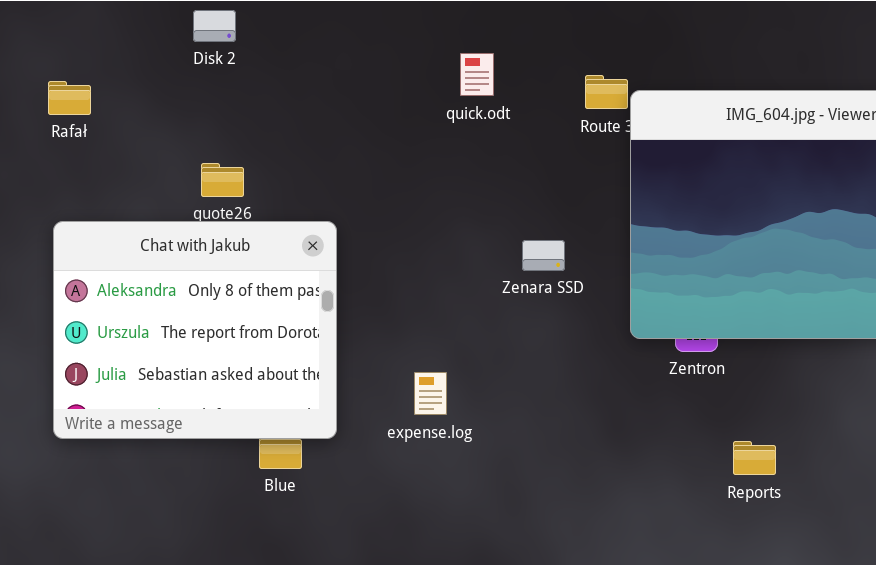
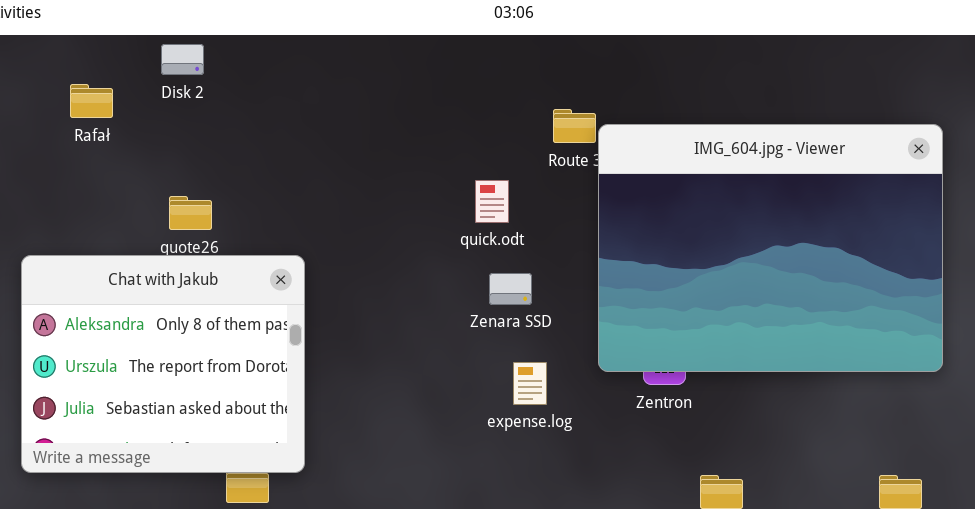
quick.odt: [460,53,494,96] -> [475,180,509,223], moved
Rafał: [48,81,91,115] -> [70,84,113,118], moved
expense.log: [414,372,447,415] -> [513,362,547,405], moved

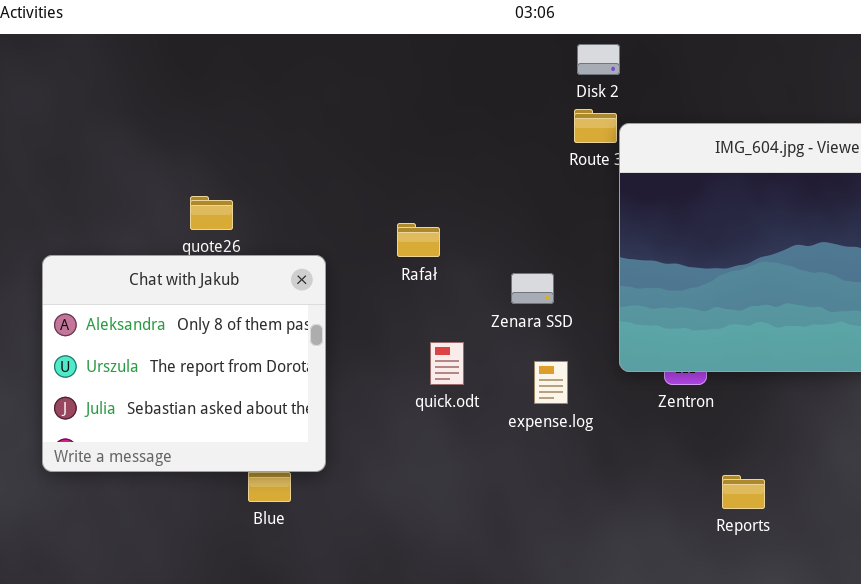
Disk 2: [161,44,204,75] -> [577,44,620,75], moved
Rafał: [70,84,113,118] -> [397,223,440,257], moved
quick.odt: [475,180,509,223] -> [430,342,464,385], moved

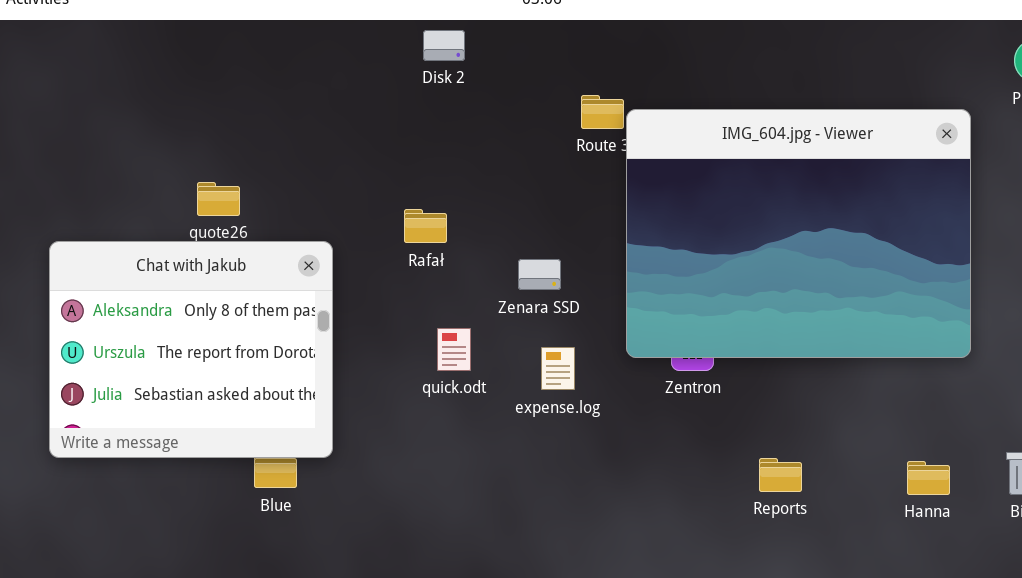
Disk 2: [577,44,620,75] -> [423,30,465,61], moved
Reports: [722,475,765,509] -> [759,458,802,492], moved

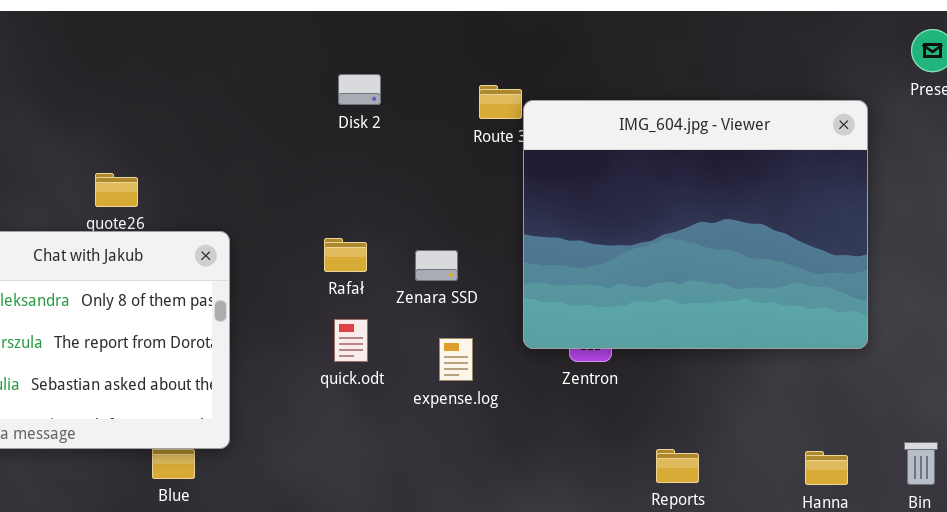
Disk 2: [423,30,465,61] -> [338,74,381,105], moved
Rafał: [404,209,447,243] -> [324,238,367,272], moved

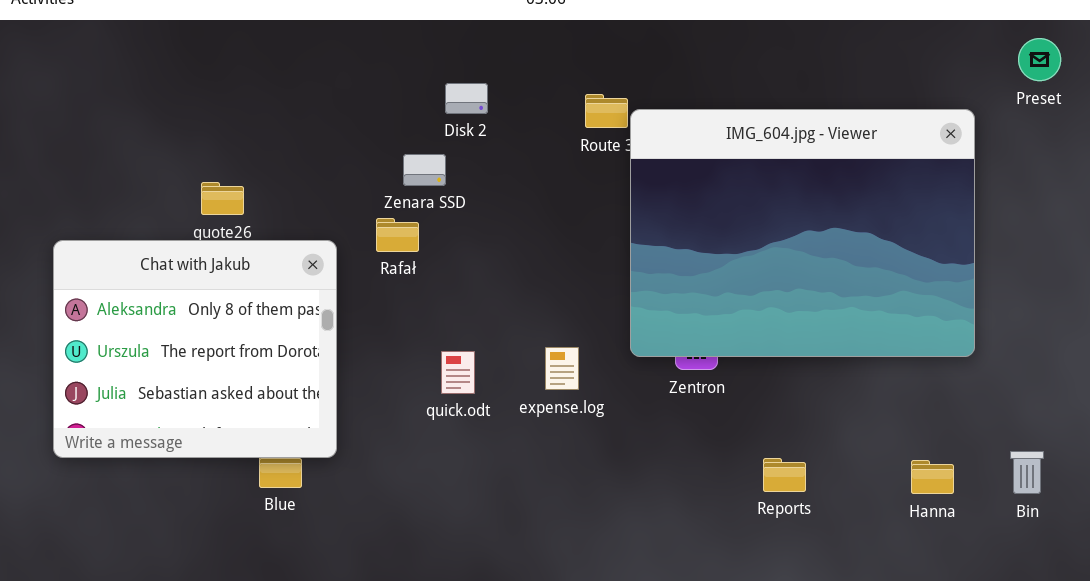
Rafał: [324,238,367,272] -> [376,218,419,252], moved
Zenara SSD: [415,250,458,281] -> [403,154,446,186], moved
quick.odt: [334,319,368,362] -> [441,351,475,394], moved

